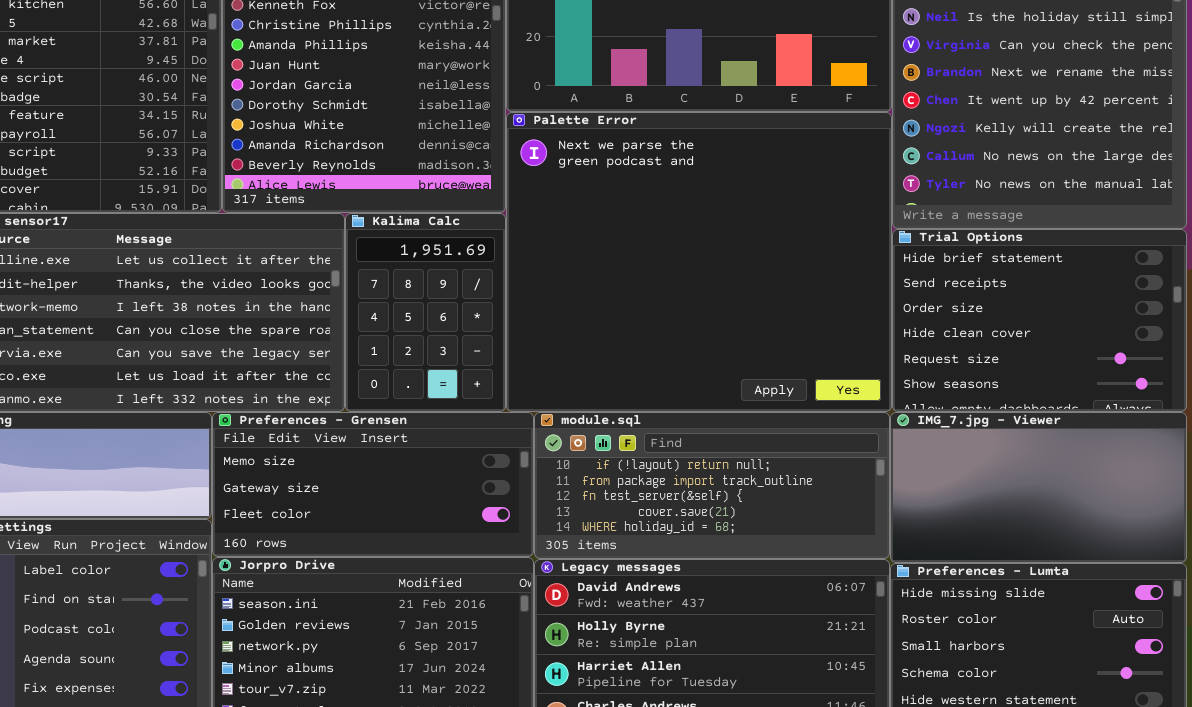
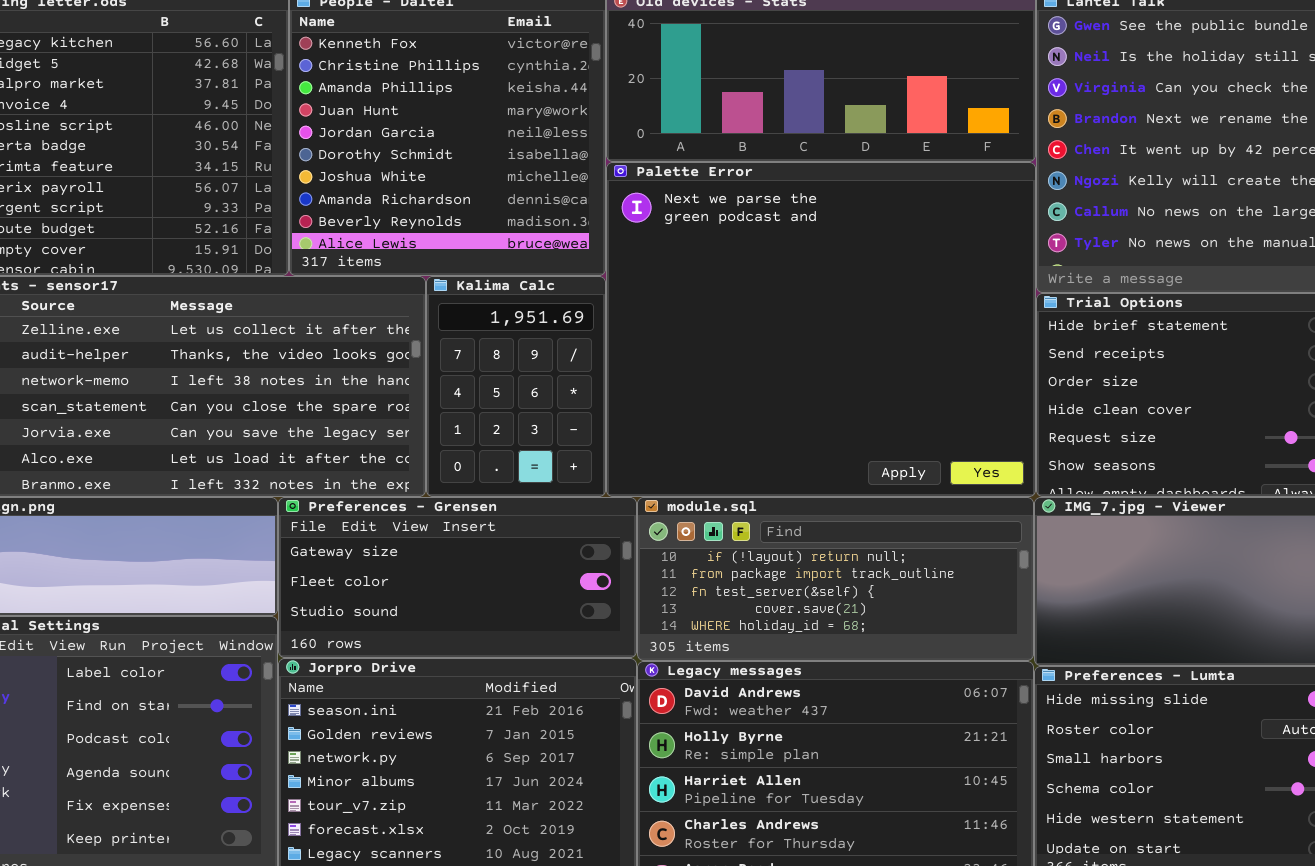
Preferences - Grensen: [212,412,534,557] -> [278,497,637,658], scrolled down 1 row

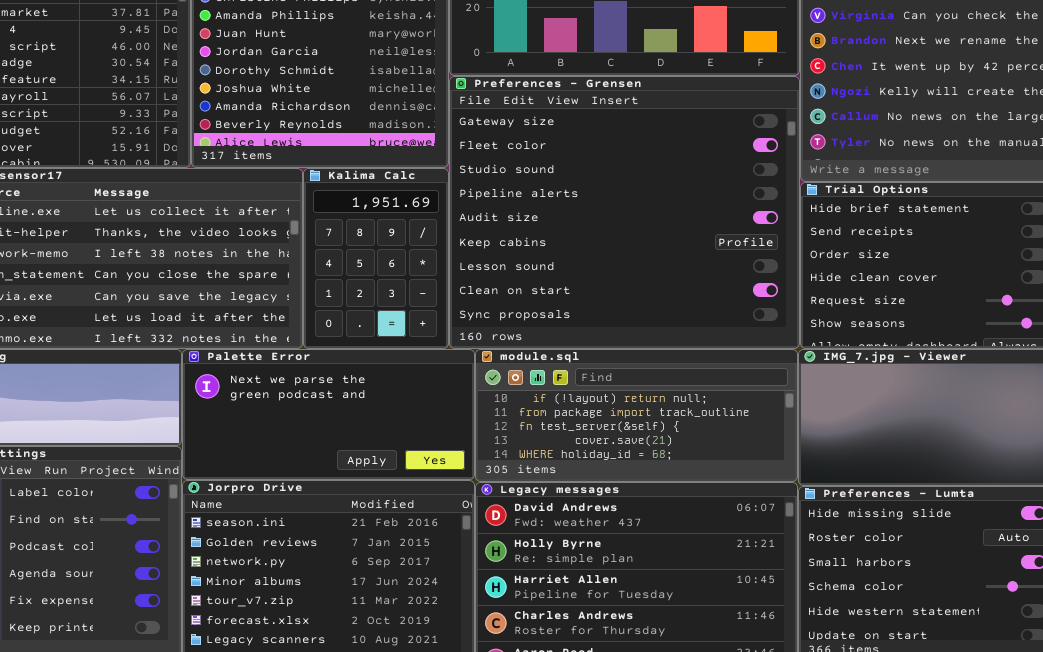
Palette Error: [606,162,1036,497] -> [182,349,475,480], moved, resized
Preferences - Grensen: [278,497,637,658] -> [449,76,800,349], moved, resized

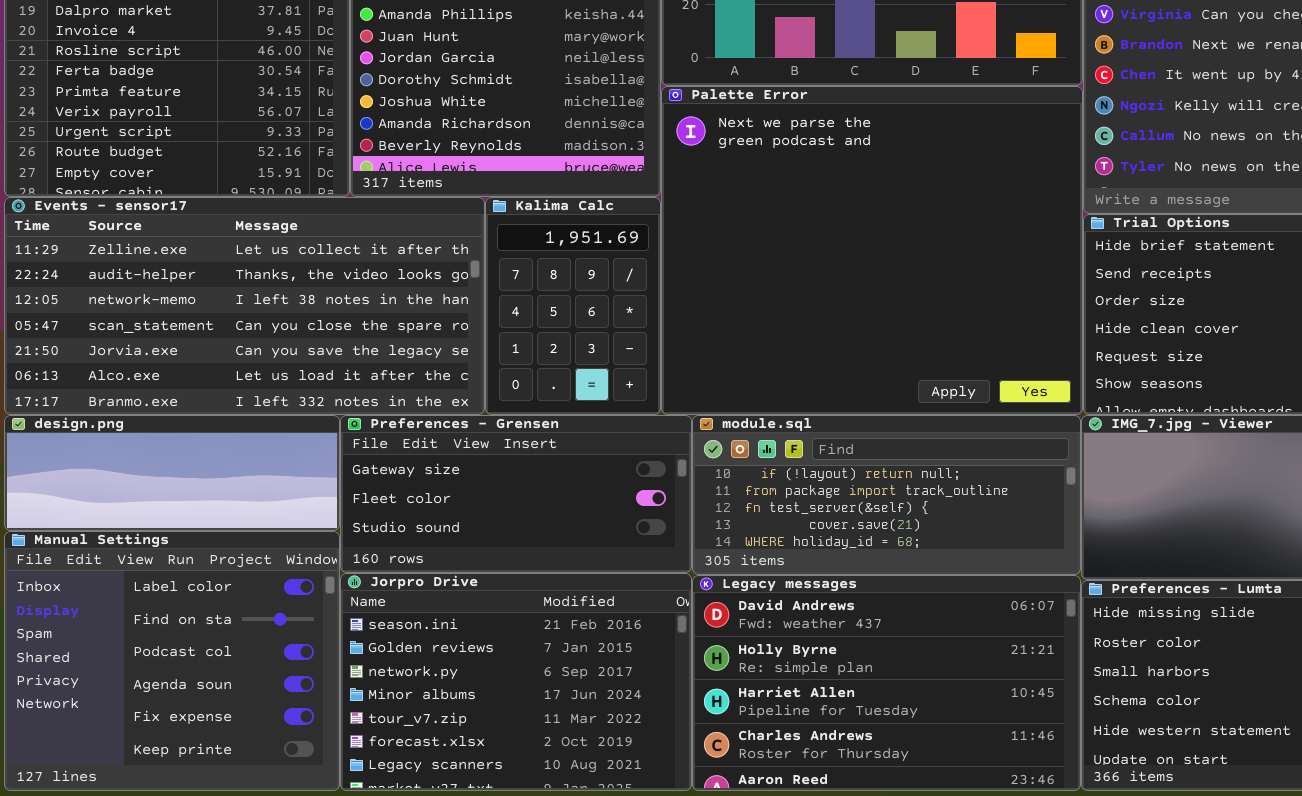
Preferences - Grensen: [449,76,800,349] -> [340,415,692,573], moved, resized
Palette Error: [182,349,475,480] -> [661,86,1083,415], moved, resized

